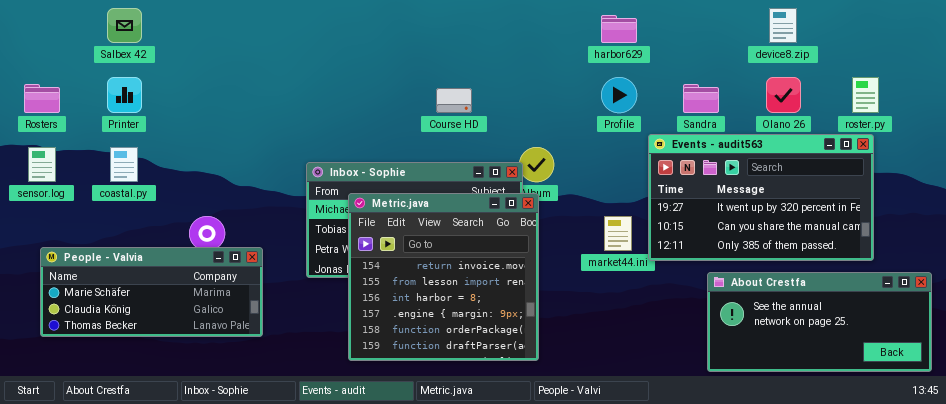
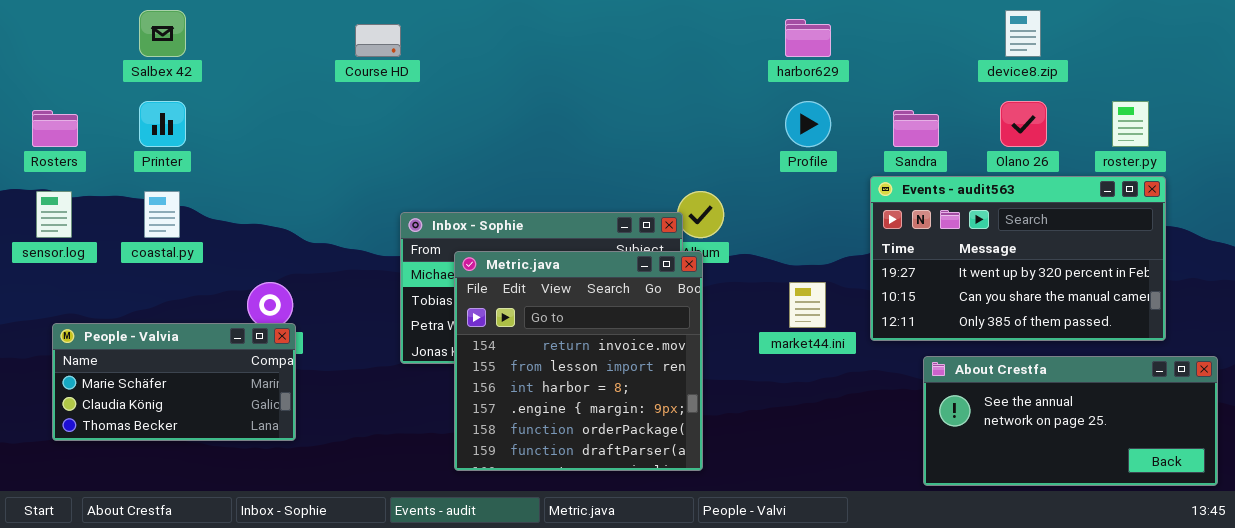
Course HD: [436,88,472,113] -> [355,24,401,57], moved
Events - audit563: [648,134,874,261] -> [870,176,1166,341], moved
People - Valvia: [40,247,263,337] -> [52,323,296,441], resized

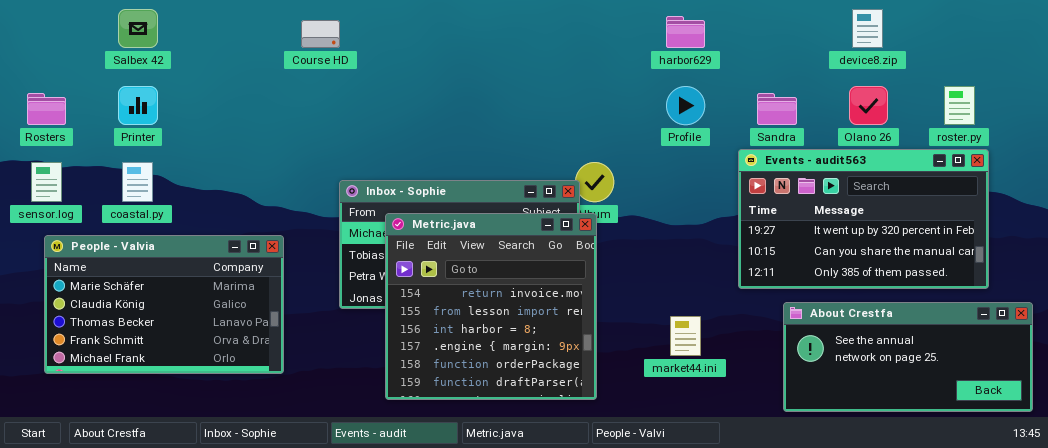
market44.ini: [789,282,826,328] -> [670,316,701,356], moved
People - Valvia: [52,323,296,441] -> [44,235,284,374], resized

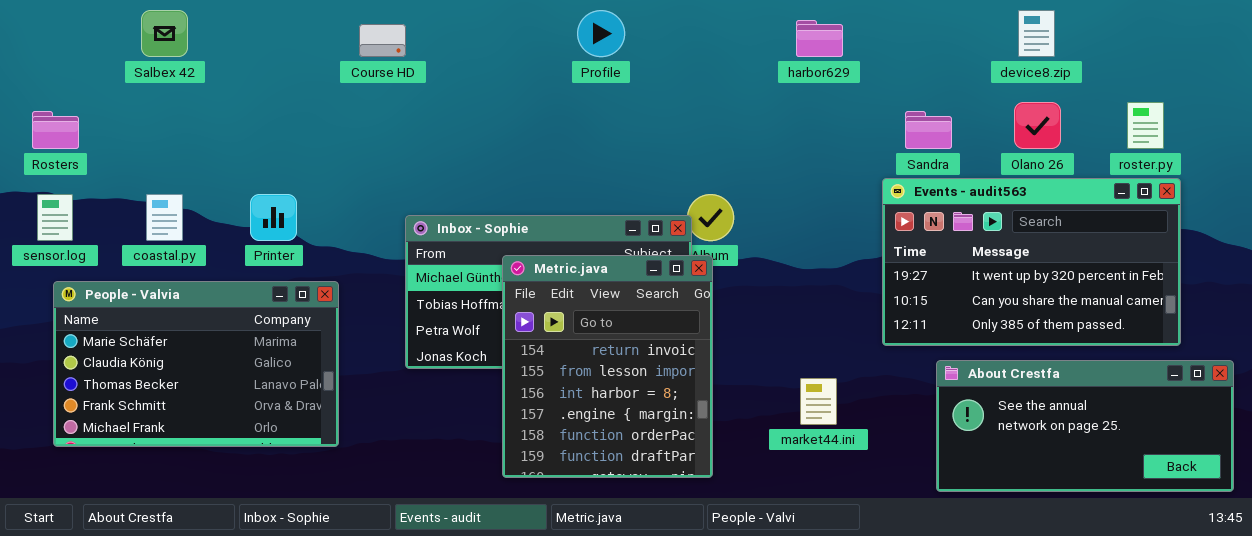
Printer: [118,86,158,125] -> [250,194,297,241], moved
Profile: [666,86,705,125] -> [577,10,625,57], moved
Metric.java: [385,213,597,400] -> [502,255,713,478], resized

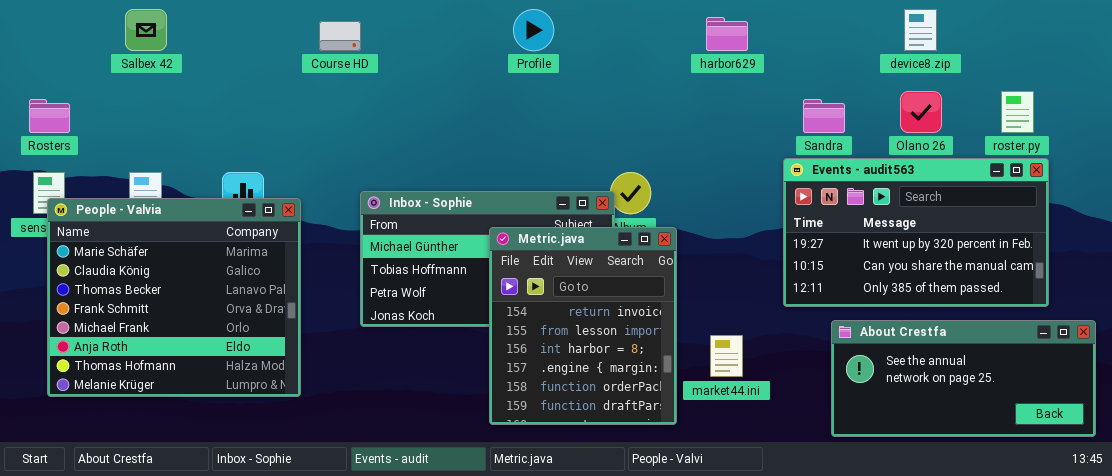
Metric.java: [502,255,713,478] -> [489,227,677,425], moved
People - Valvia: [53,281,339,447] -> [47,198,301,397], resized

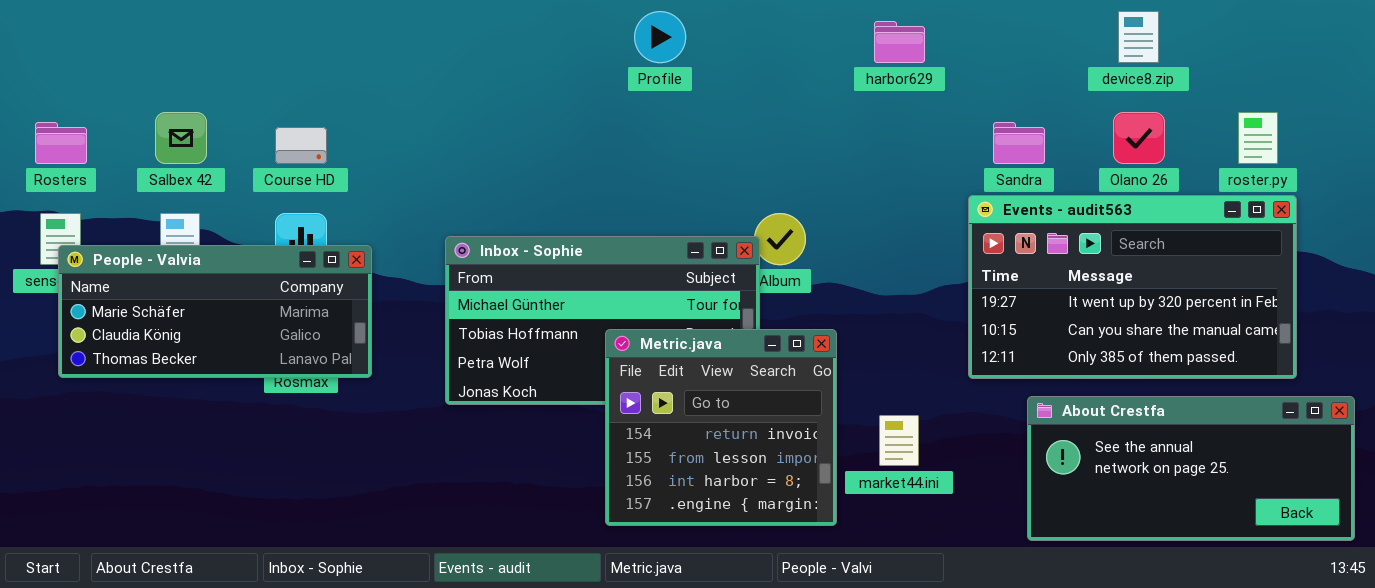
Salbex 42: [125,9,167,51] -> [155,112,207,164], moved
Course HD: [319,21,361,51] -> [275,127,327,164], moved
People - Valvia: [47,198,301,397] -> [58,245,372,378], resized
Metric.java: [489,227,677,425] -> [605,329,837,526], resized

